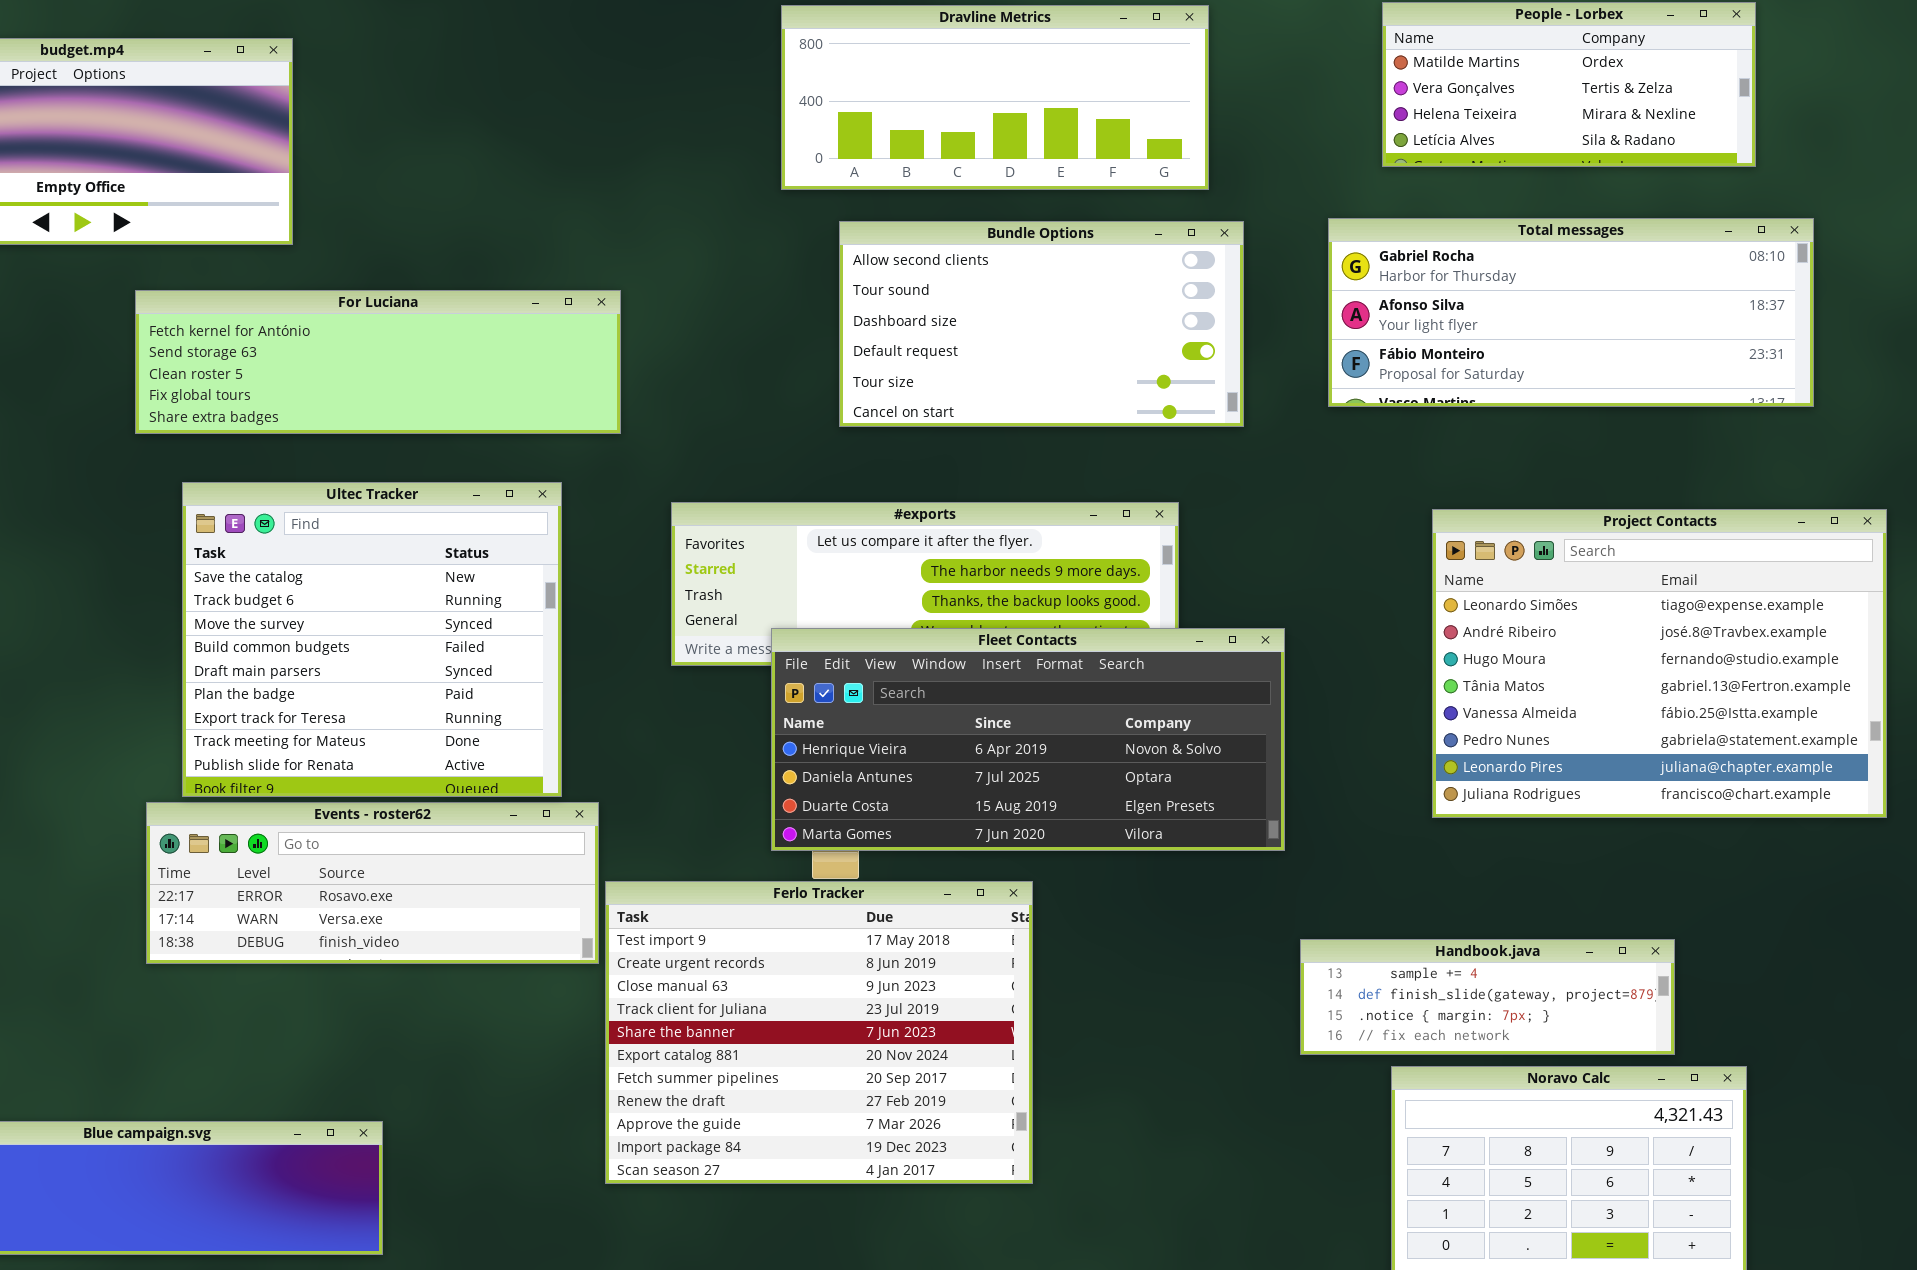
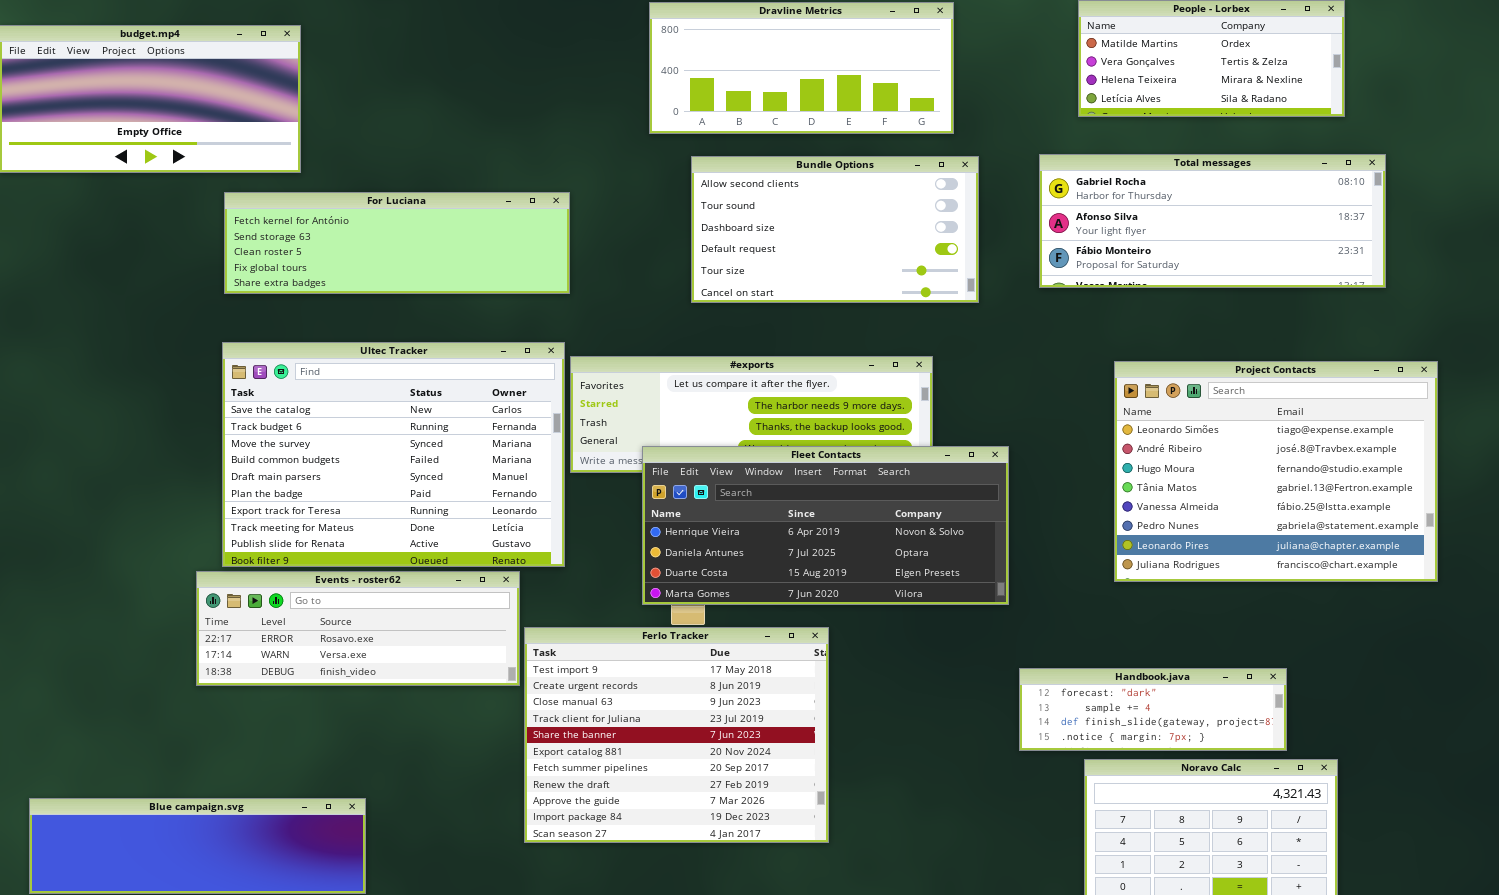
For Luciana: [135,290,621,434] -> [224,192,570,294], moved
Ultec Tracker: [182,482,562,797] -> [222,342,565,567], resized
Handbook.java: [1300,939,1675,1055] -> [1019,668,1287,751], scrolled up 1 row

